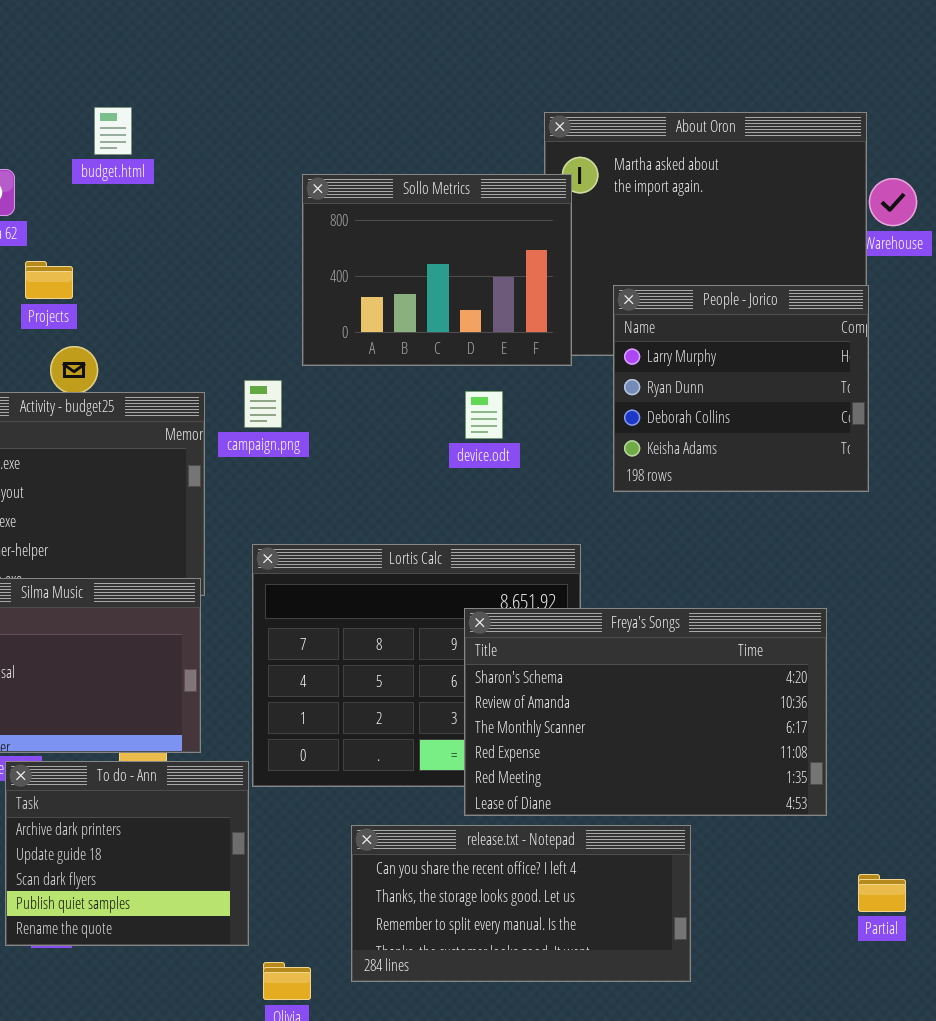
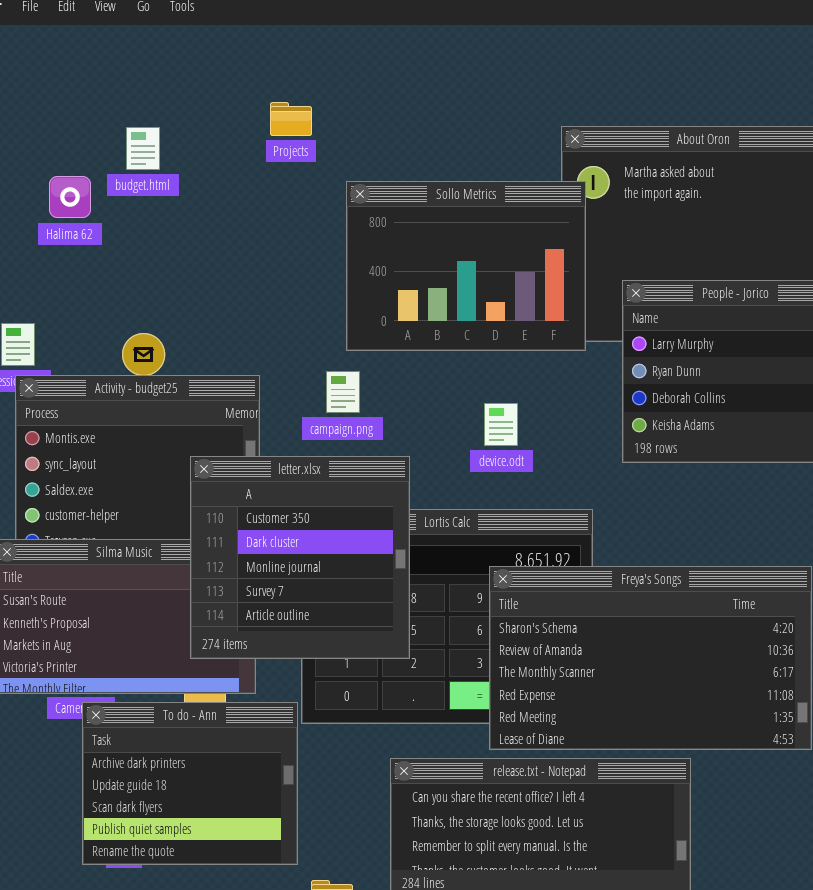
budget.html: [94,107,132,155] -> [126,127,160,170], moved
Projects: [25,261,73,299] -> [270,102,312,136], moved
campaign.png: [244,380,282,428] -> [326,371,360,413], moved
device.odt: [465,391,503,439] -> [484,403,518,446], moved
letter.xlsx: none -> [190,456,410,659], opened

